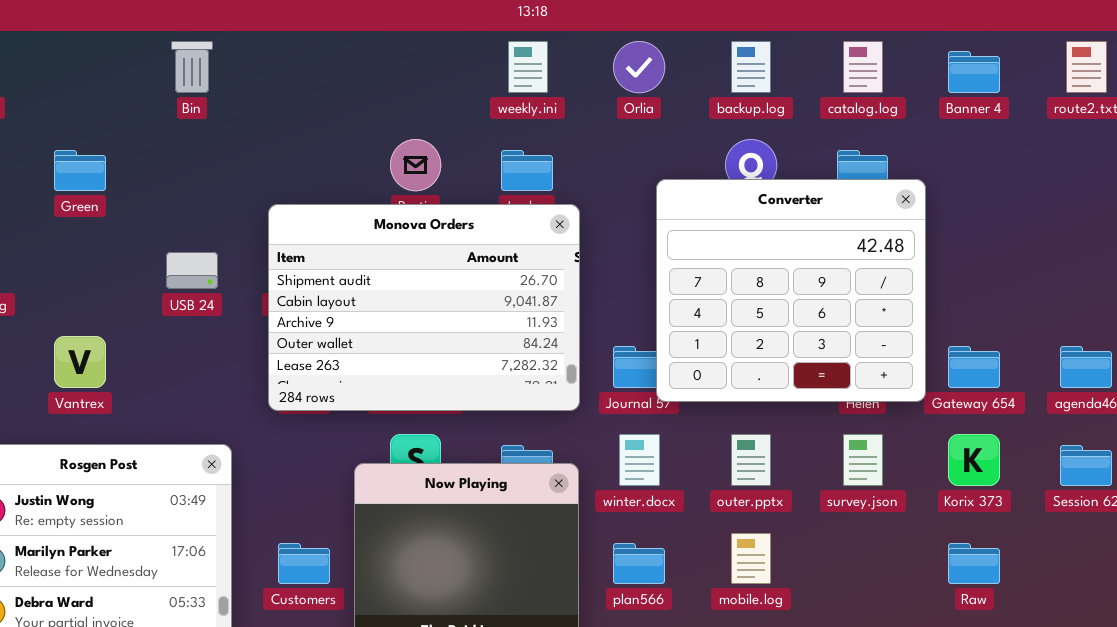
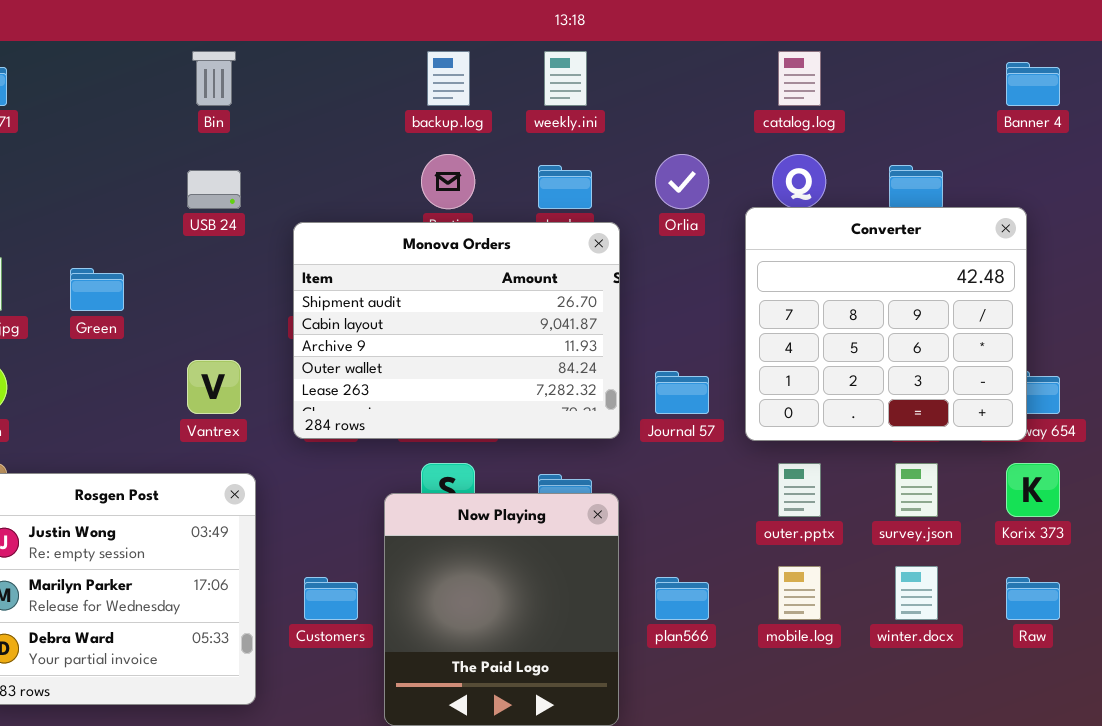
Orlia: [613,41,665,93] -> [655,154,709,209], moved
backup.log: [731,41,771,93] -> [427,51,470,106], moved
catalog.log: [843,41,883,93] -> [778,51,821,106], moved
Green: [54,150,106,191] -> [70,268,124,311], moved
Converter: [656,179,926,402] -> [745,207,1027,441], moved
USB 24: [166,252,218,289] -> [187,170,241,209], moved
Vantrex: [54,336,106,388] -> [187,360,241,414], moved
winter.docx: [619,434,660,486] -> [895,566,938,620], moved

